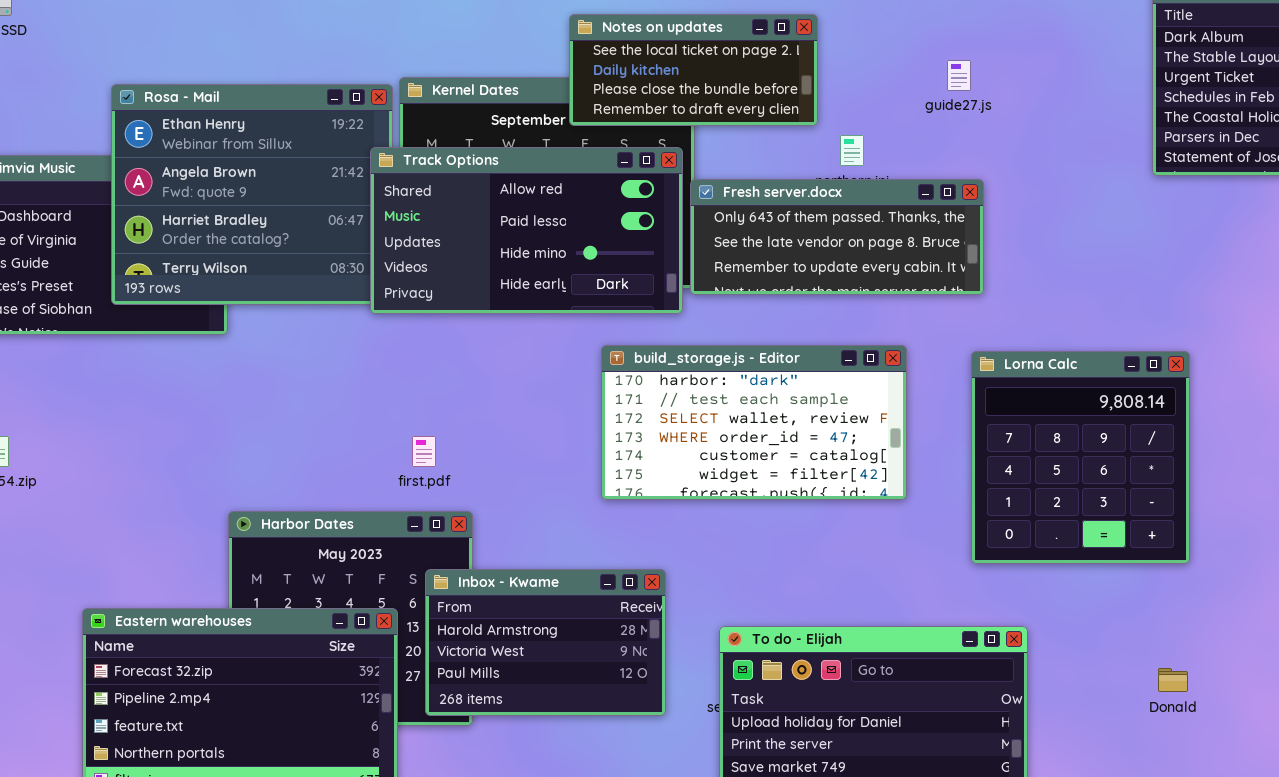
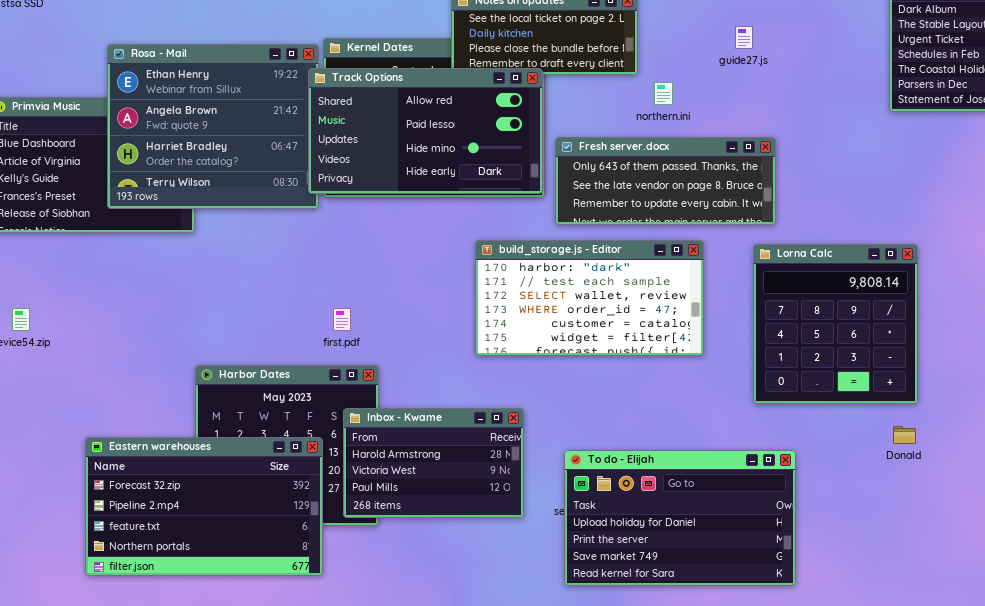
Track Options: [370,147,683,314] -> [308,68,543,194], moved
Fresh server.docx: [690,179,984,295] -> [555,137,776,225], moved
Donald: [1158,668,1188,692] -> [893,426,916,444], moved

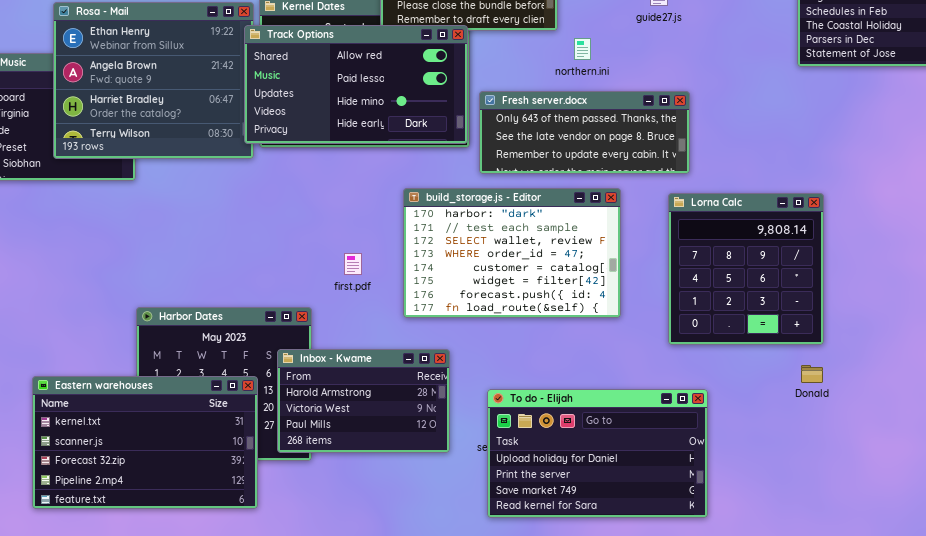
build_storage.js - Editor: [475,240,704,356] -> [403,188,621,318], resized
first.pdf: [333,308,351,331] -> [344,253,362,275], moved
Eastern warehouses: [85,437,323,576] -> [32,376,258,509], scrolled up 2 rows

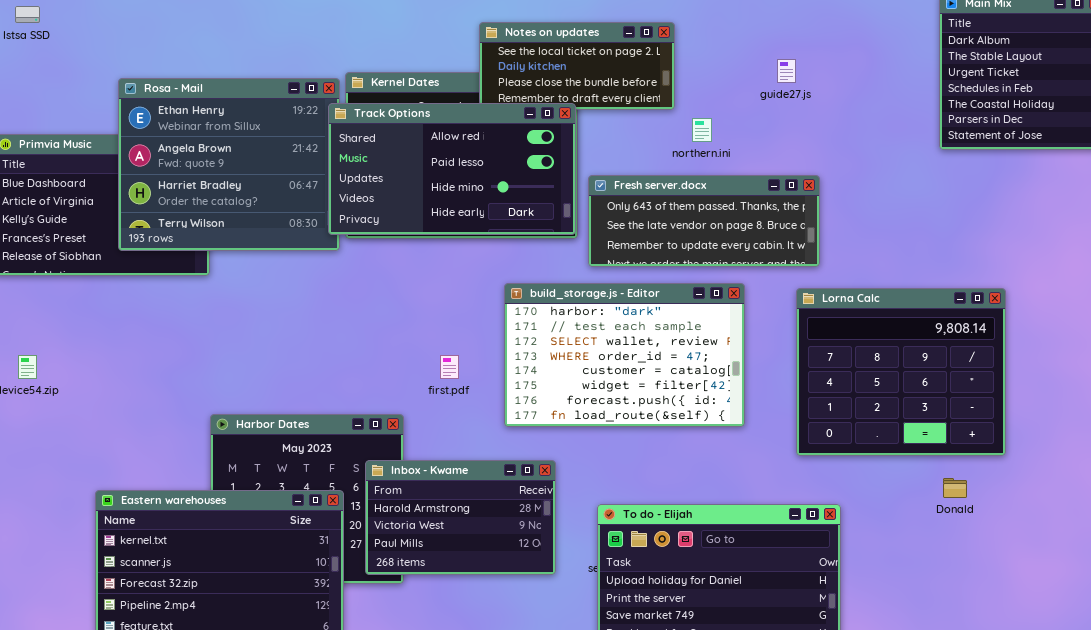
Lorna Calc: [668,193,824,345] -> [796,288,1006,456], resized

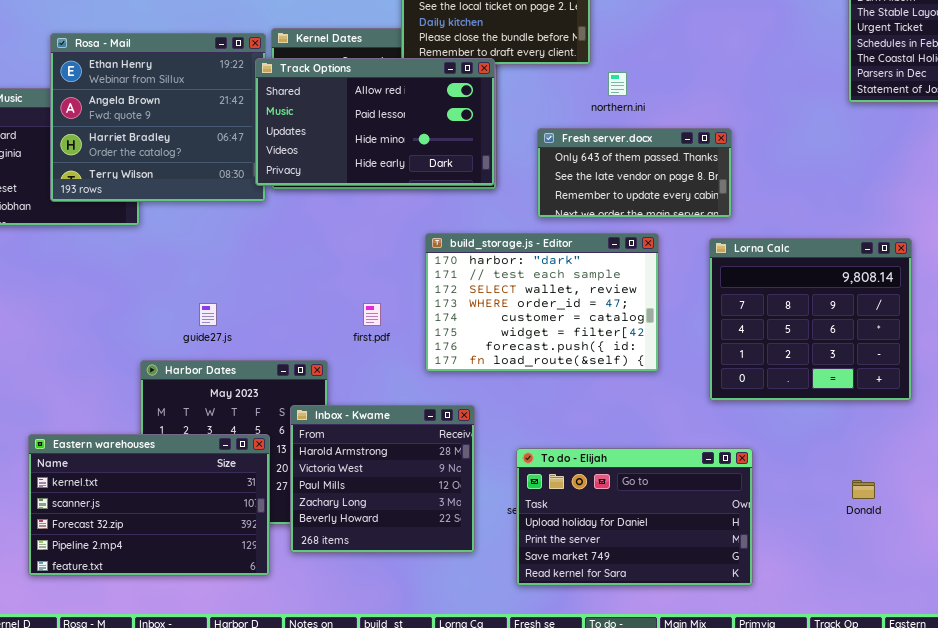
guide27.js: [777,59,796,83] -> [199,303,217,326], moved
Fresh server.docx: [588,175,820,267] -> [537,128,732,218], resized
Inbox - Kwame: [365,460,556,575] -> [290,405,475,553], resized
Donald: [943,478,967,498] -> [852,480,875,499], moved

